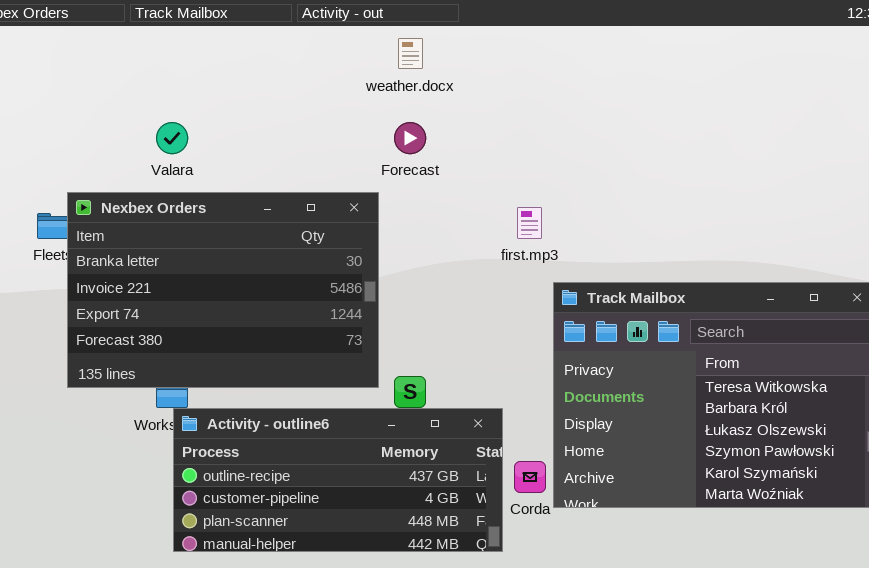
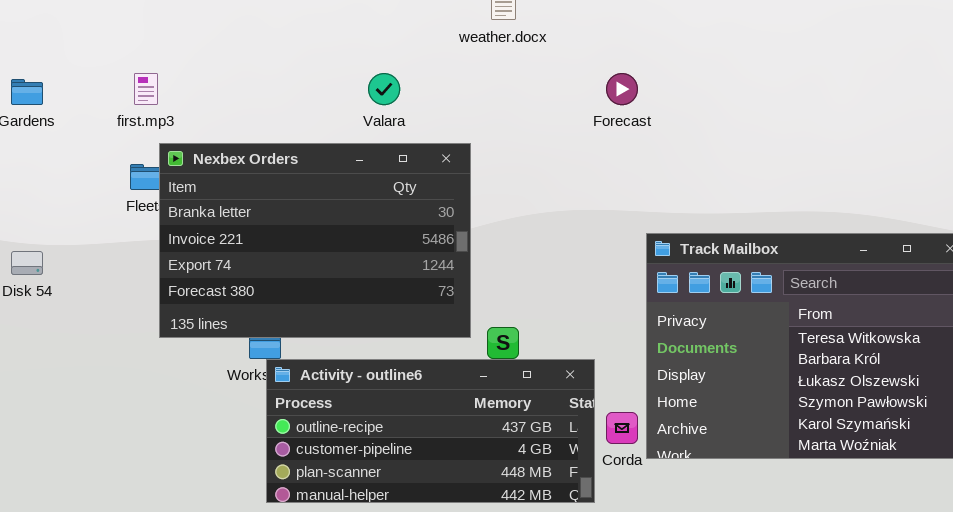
Valara: [156,122,188,154] -> [368,73,400,105], moved
Forecast: [394,122,426,154] -> [606,73,638,105], moved
first.mp3: [517,207,542,239] -> [134,73,158,105], moved

